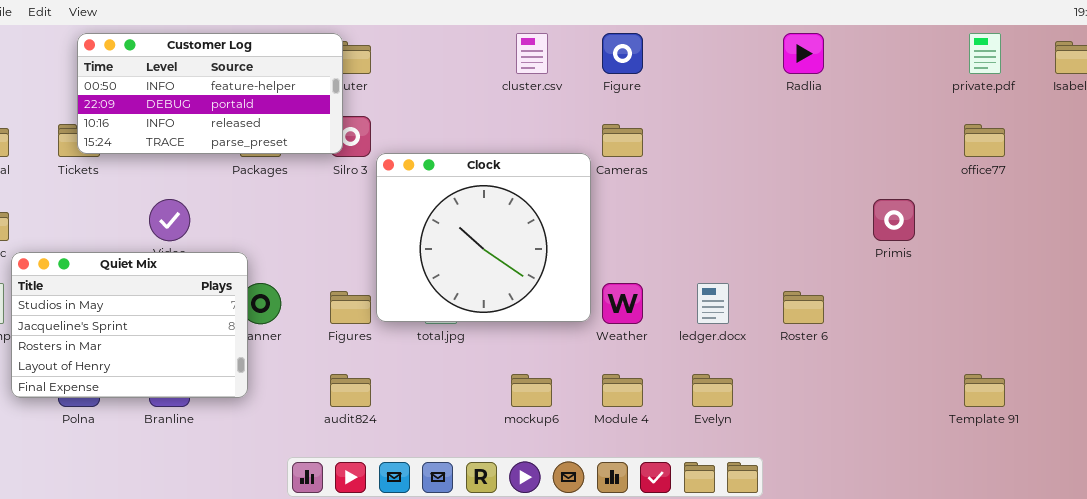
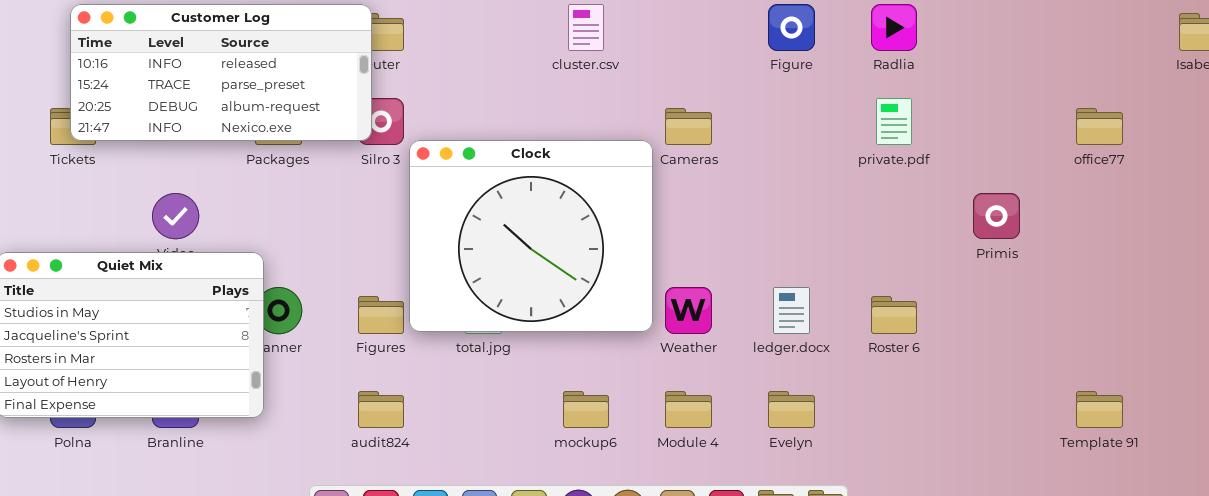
Customer Log: [77,33,343,154] -> [70,4,372,141], scrolled down 2 rows
Figure: [602,33,643,74] -> [768,4,815,51], moved
private.pdf: [969,33,1001,74] -> [876,98,912,145], moved

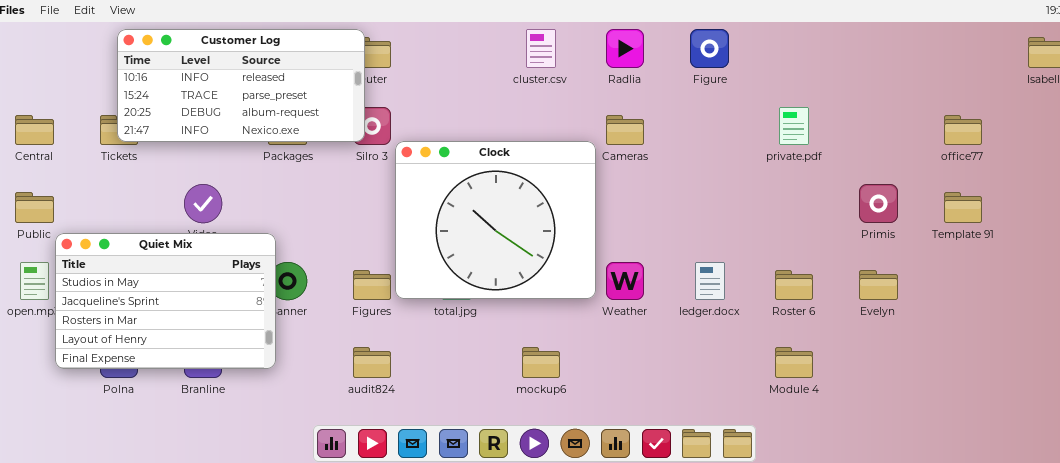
Radlia: [871,4,917,51] -> [606,29,644,68], moved
Module 4: [665,391,712,428] -> [775,347,813,378], moved
Evelyn: [768,391,815,428] -> [859,270,898,300], moved
Template 91: [1076,391,1123,428] -> [944,192,982,223], moved

